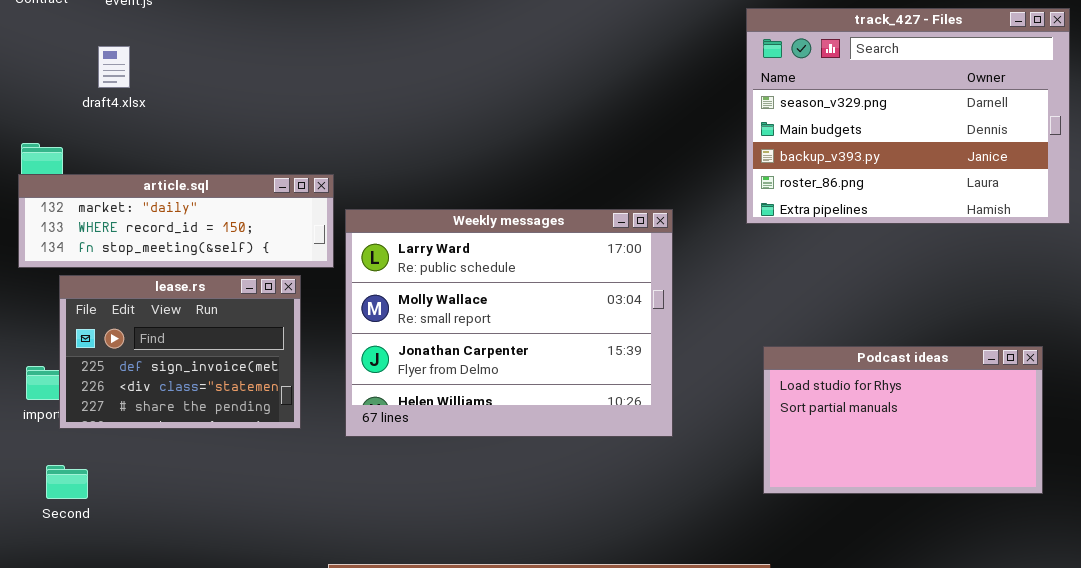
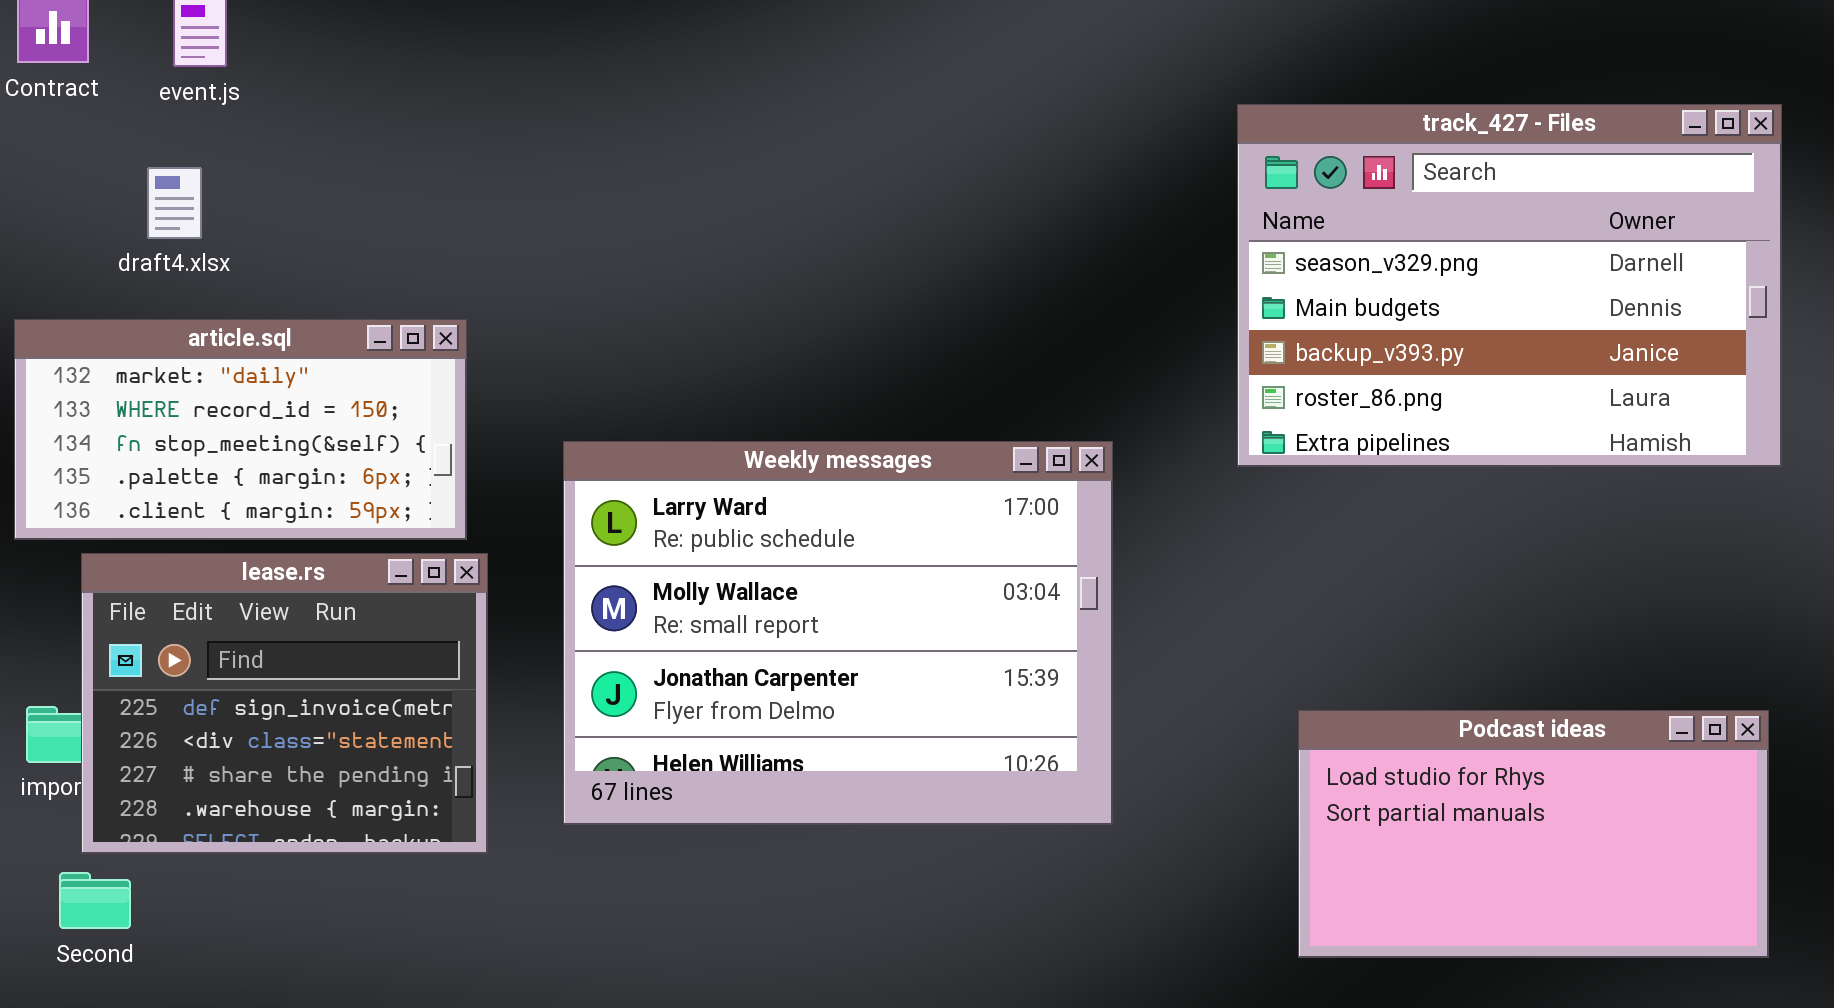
article.sql: [18,174,334,268] -> [14,319,467,540], resized
lease.rs: [59,275,301,429] -> [81,553,488,854], resized
Podcast ideas: [763,346,1043,494] -> [1298,710,1769,958], moved

